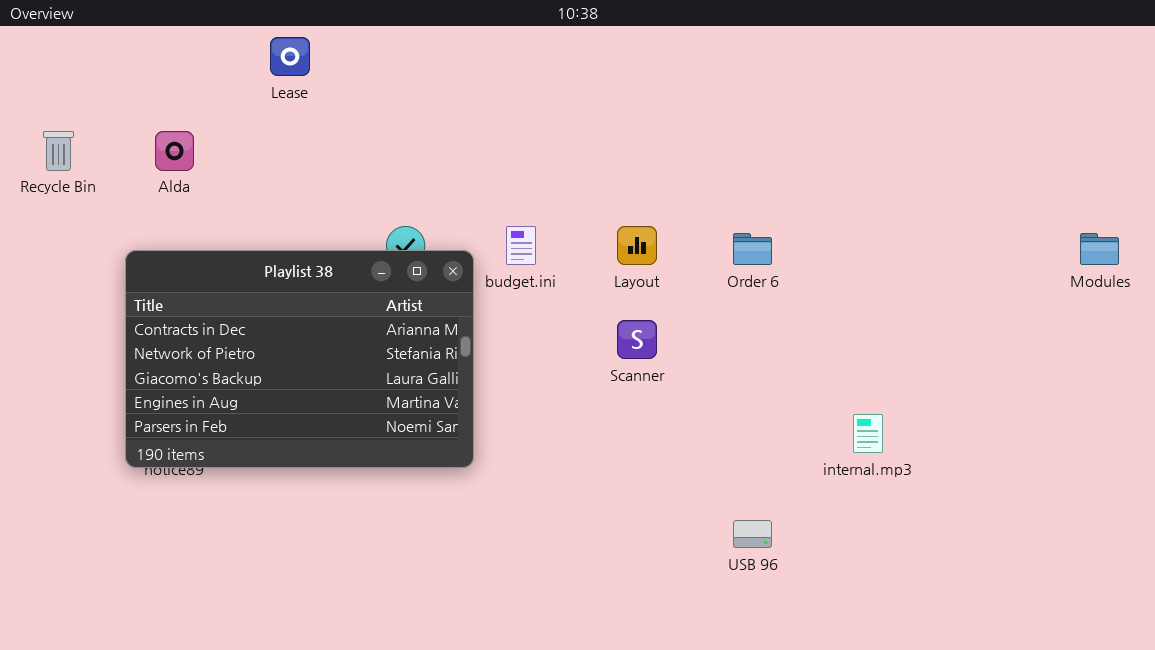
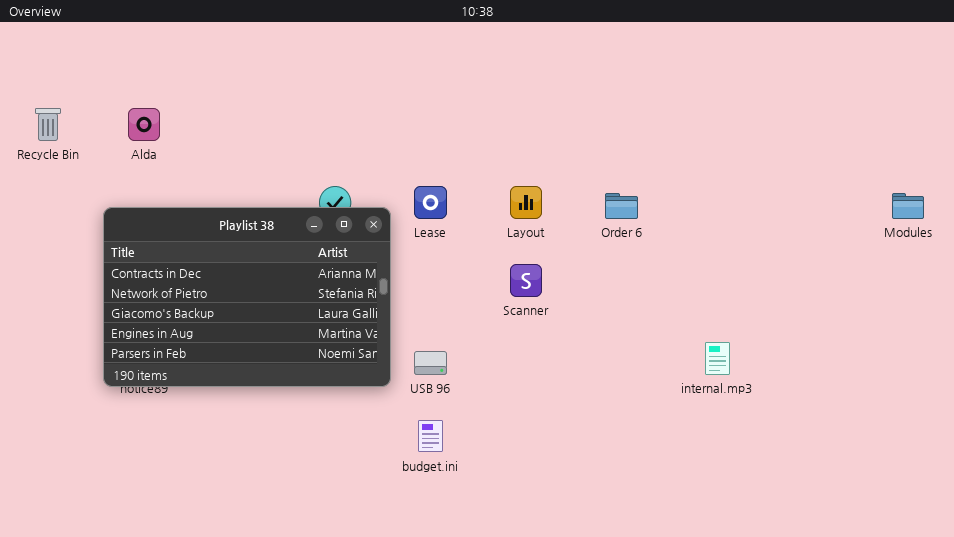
Lease: [270,37,310,76] -> [414,186,447,219], moved
budget.ini: [506,226,536,265] -> [418,420,443,452], moved
USB 96: [733,520,772,548] -> [414,351,447,375], moved

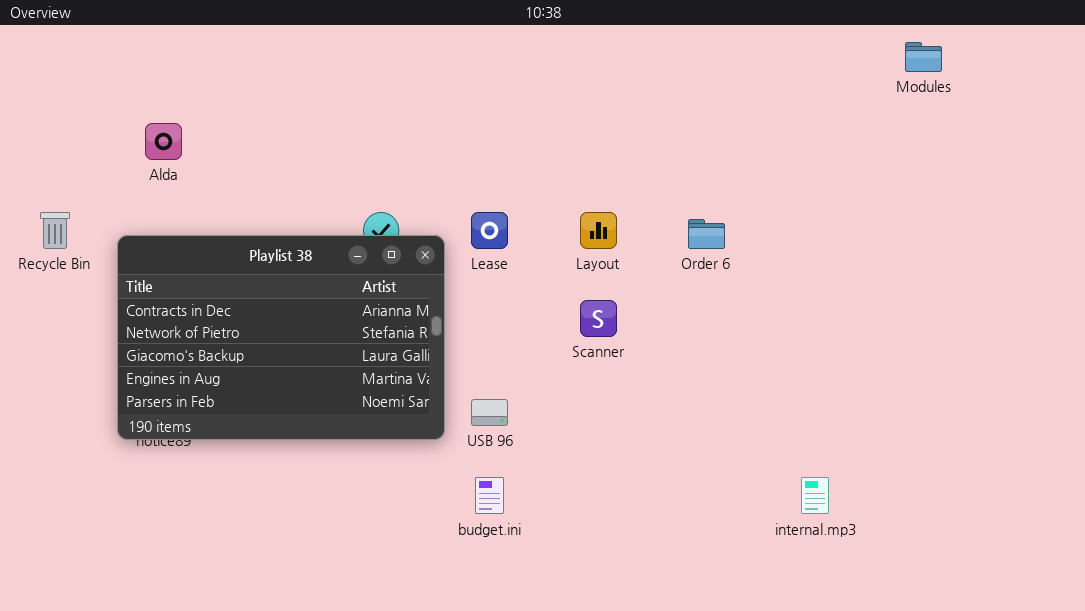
Recycle Bin: [35,108,61,141] -> [40,212,70,249], moved
Modules: [892,193,924,219] -> [905,42,942,72], moved
internal.mp3: [705,342,730,375] -> [801,477,829,514], moved

